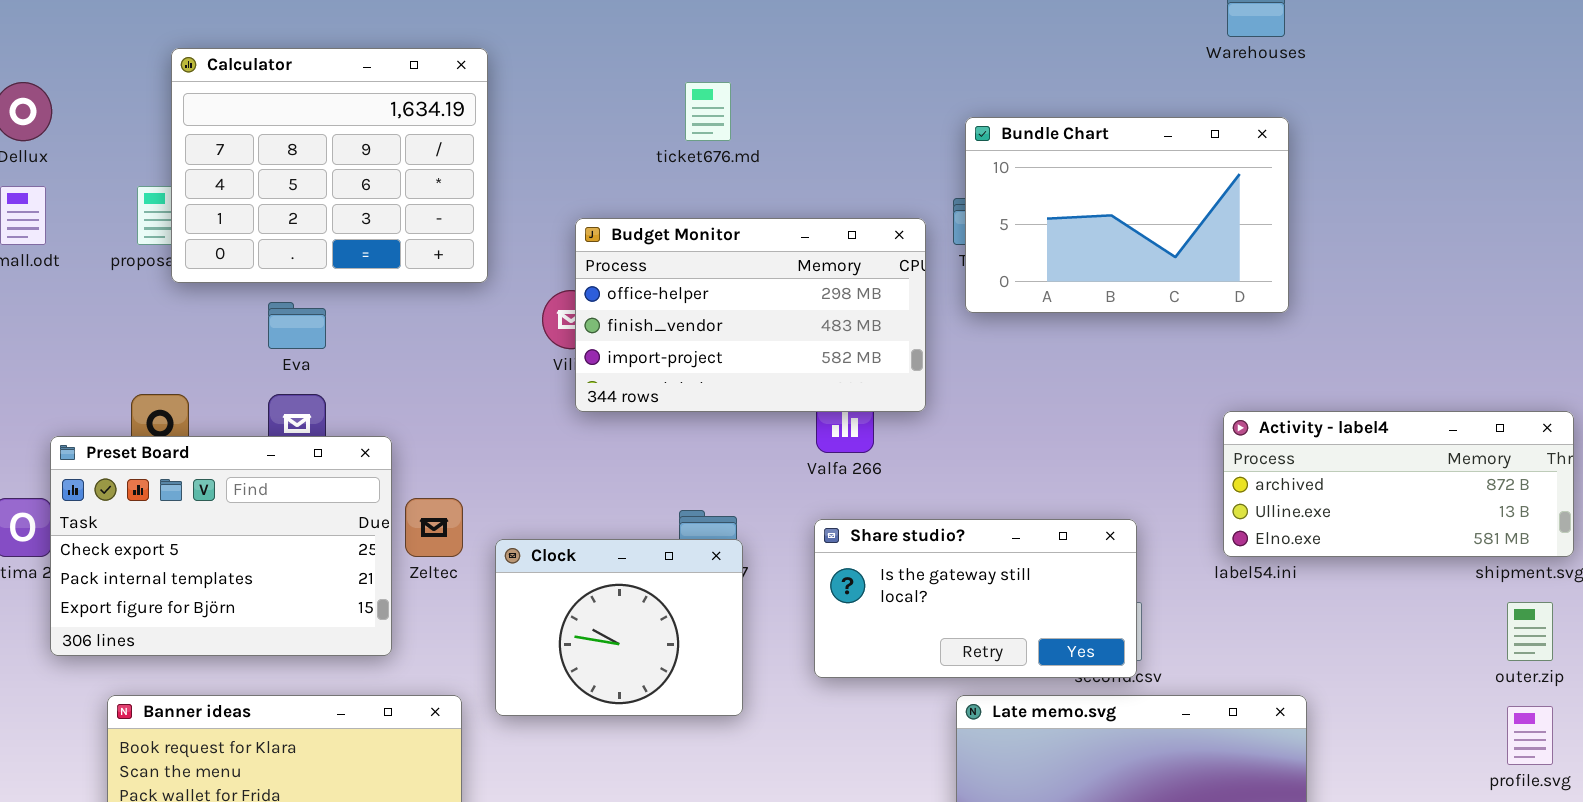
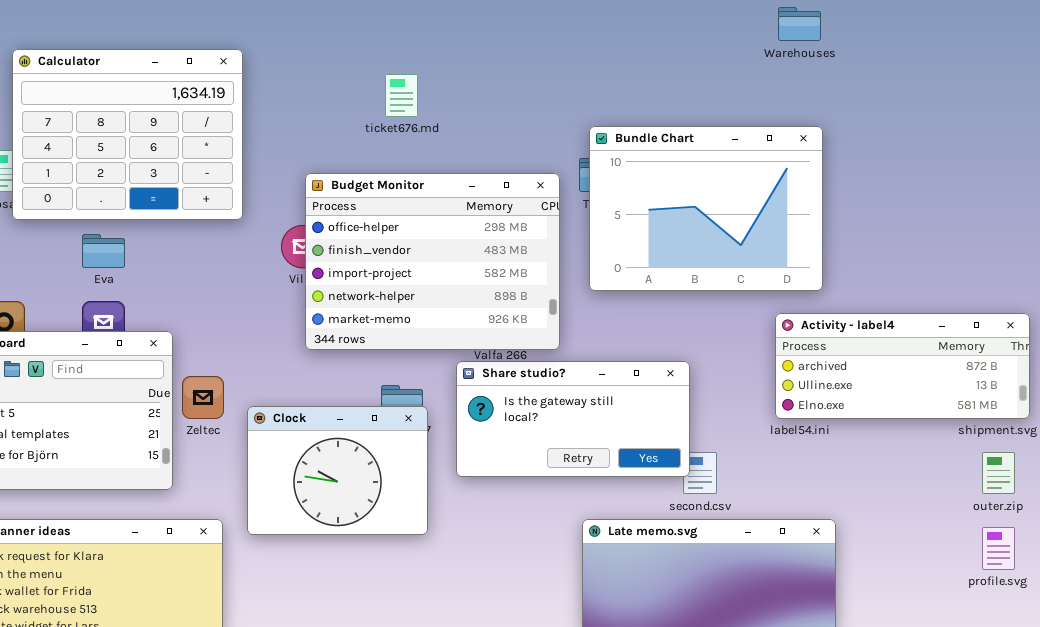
Bundle Chart: [965,117,1289,313] -> [589,126,823,291], moved, resized
Budget Monitor: [575,218,926,412] -> [305,173,560,350], resized
Share studio?: [814,519,1137,678] -> [456,361,690,477], moved

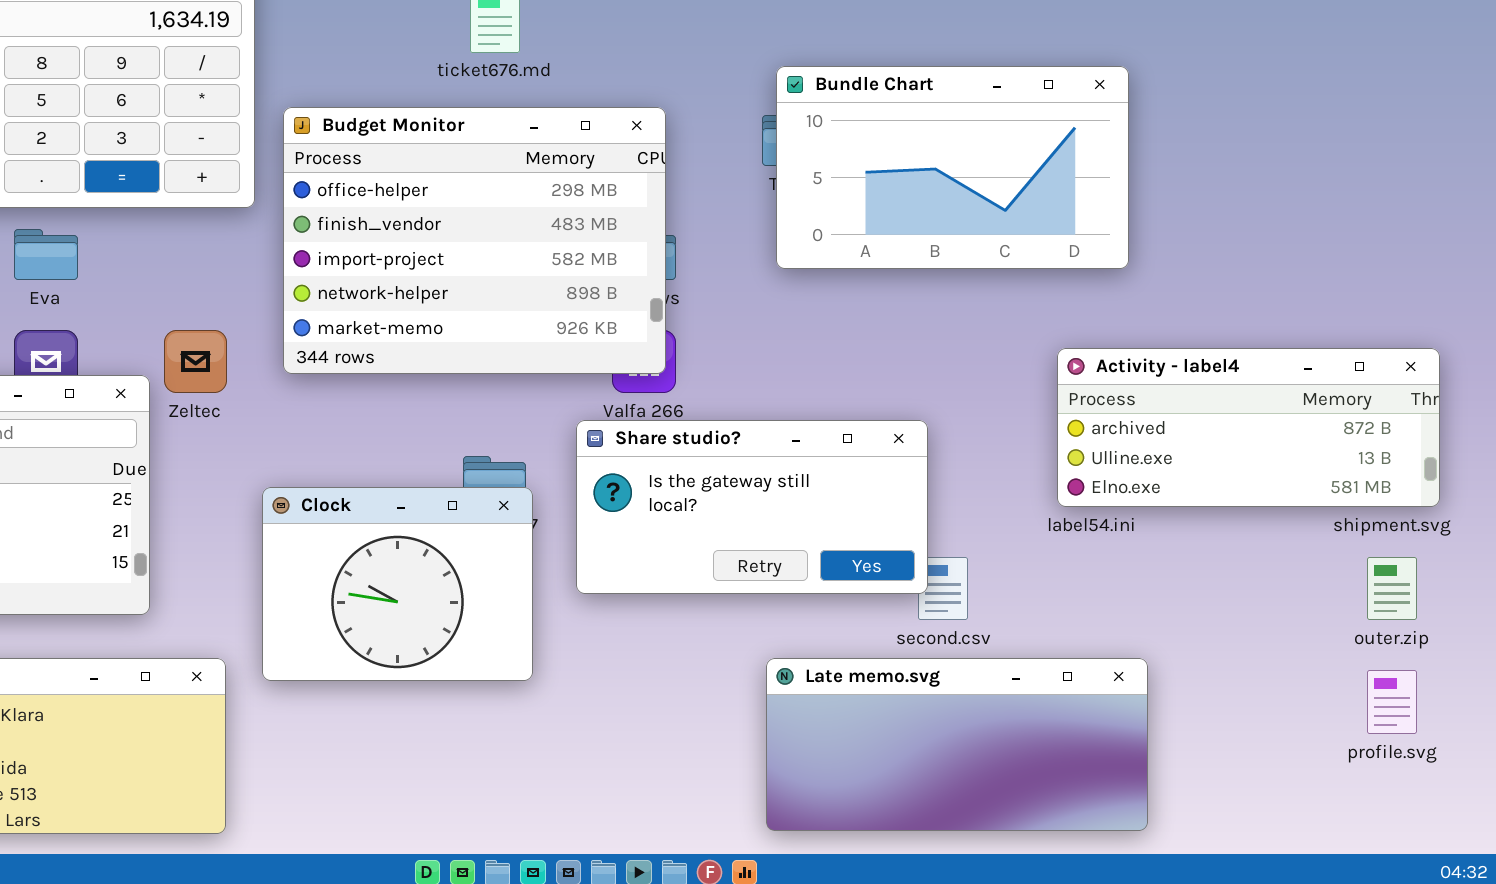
Bundle Chart: [589,126,823,291] -> [776,66,1129,269], resized
Budget Monitor: [305,173,560,350] -> [283,107,666,374], moved
Zeltec: [182,376,224,419] -> [164,330,227,393], moved

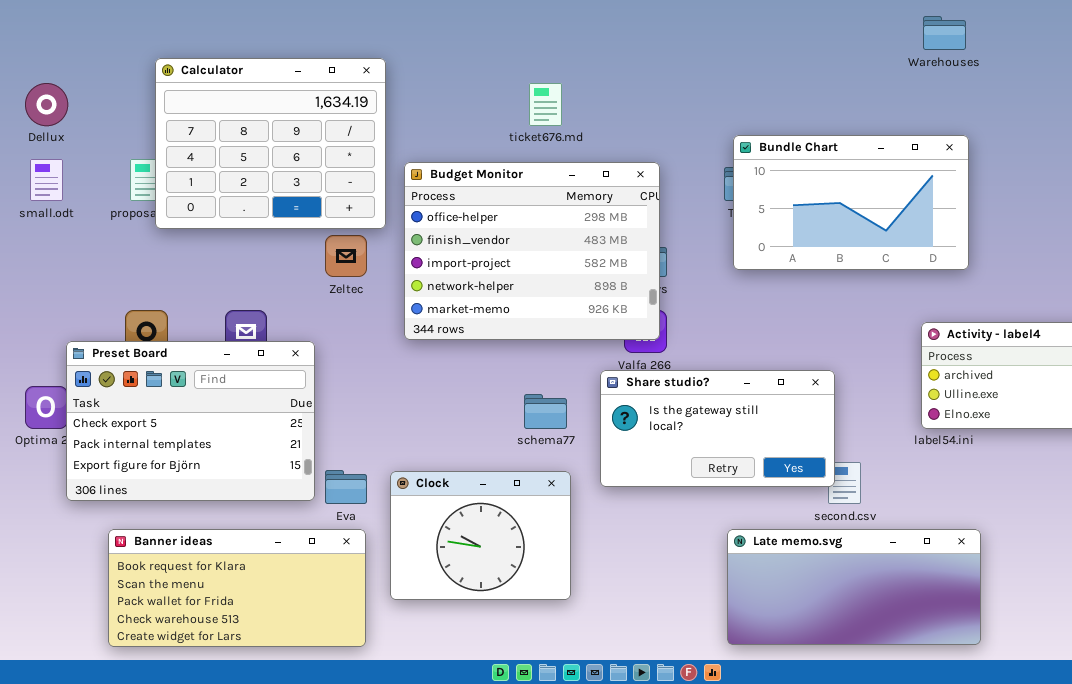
Eva: [14,229,78,280] -> [325,470,367,504], moved
Zeltec: [164,330,227,393] -> [325,235,367,277], moved
Clock: [262,487,533,681] -> [390,471,571,600], moved

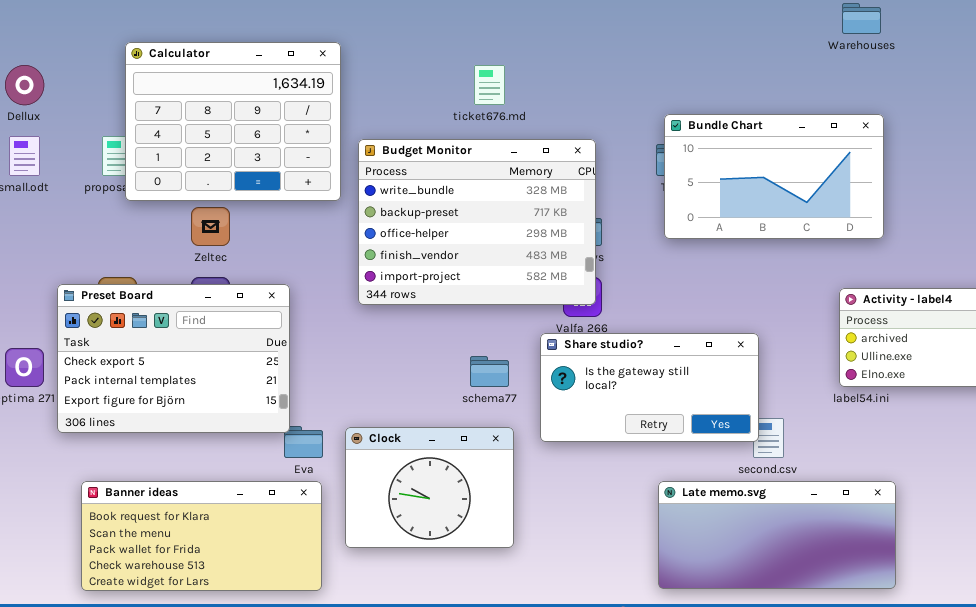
Budget Monitor: [404,162,660,340] -> [358,139,596,305], scrolled up 2 rows
Zeltec: [325,235,367,277] -> [191,207,230,246], moved
Preset Board: [66,341,315,501] -> [57,284,290,433], moved

